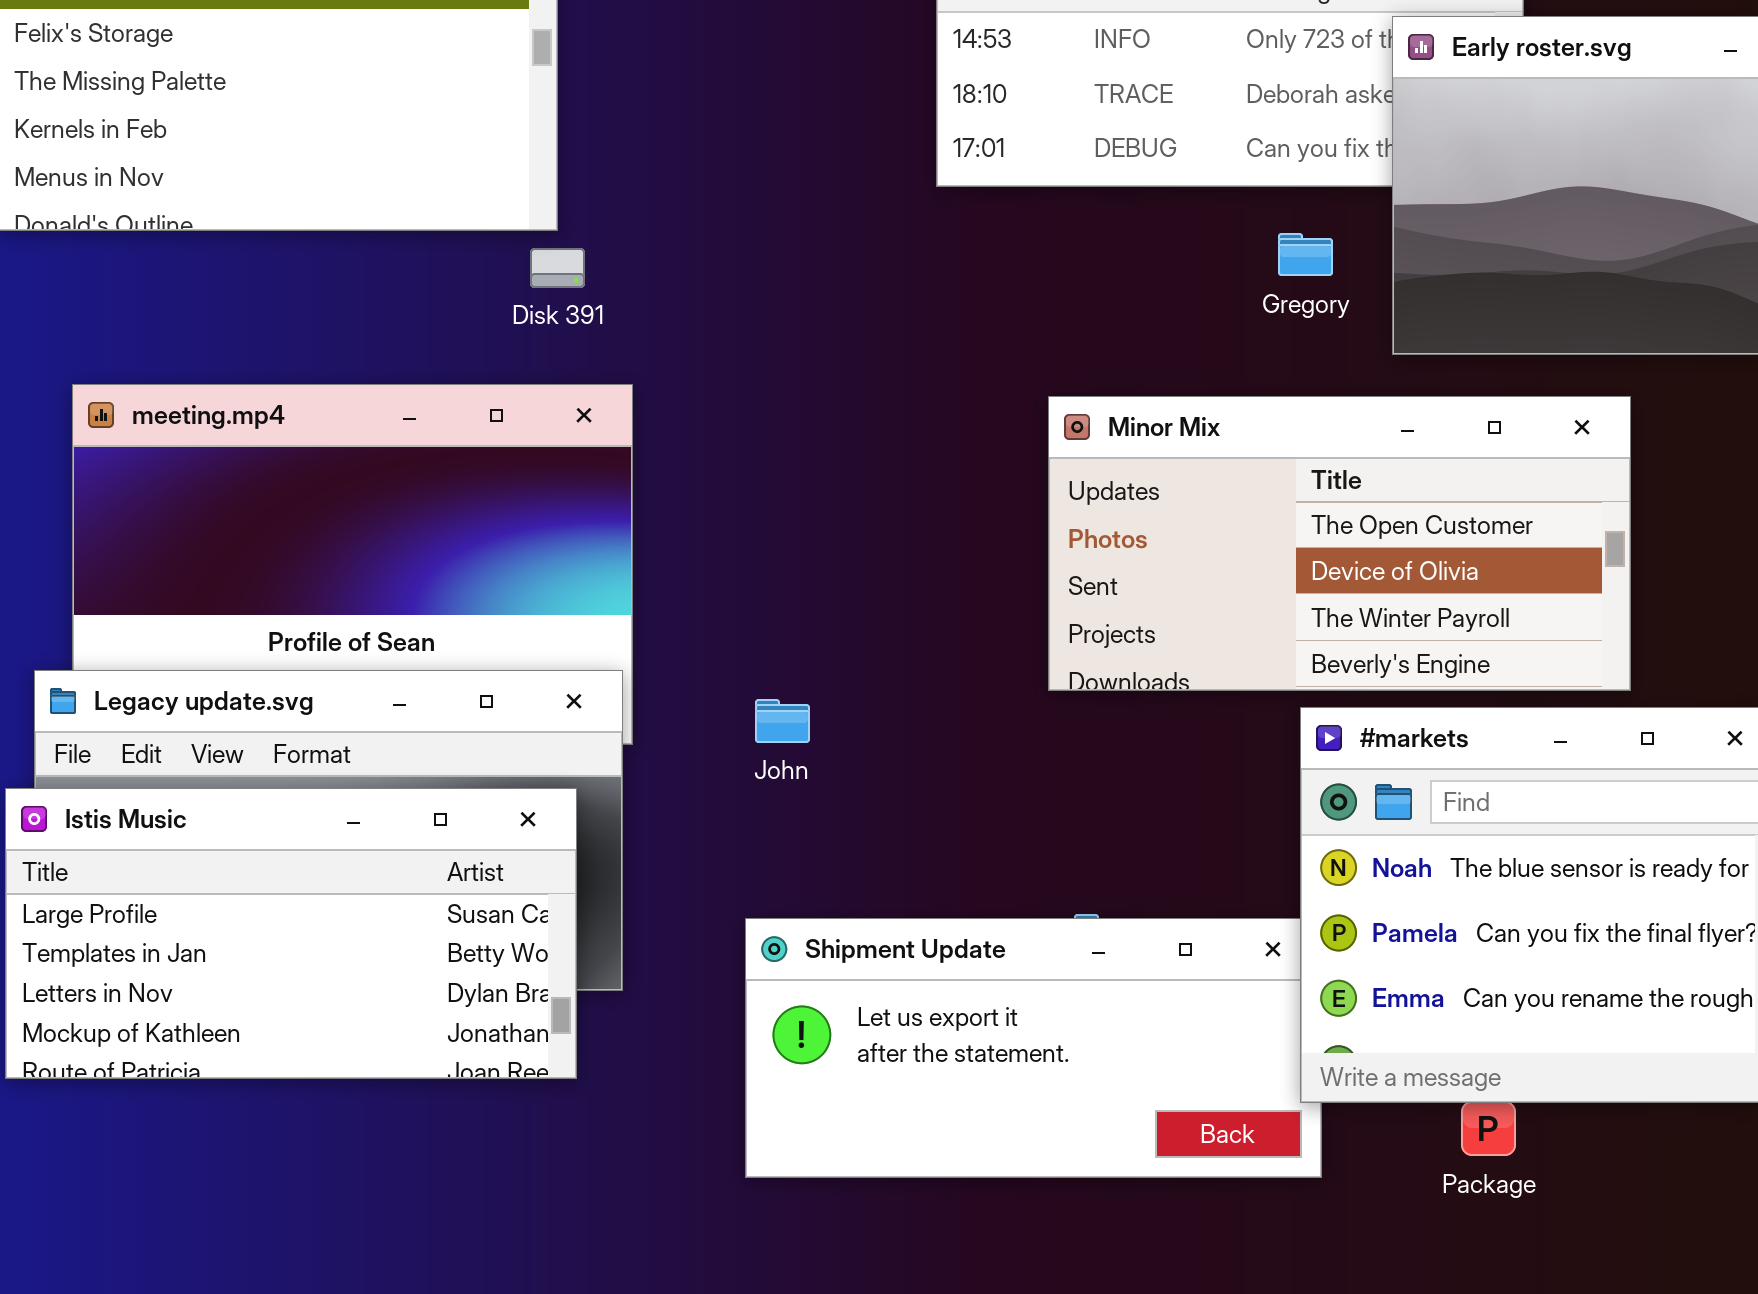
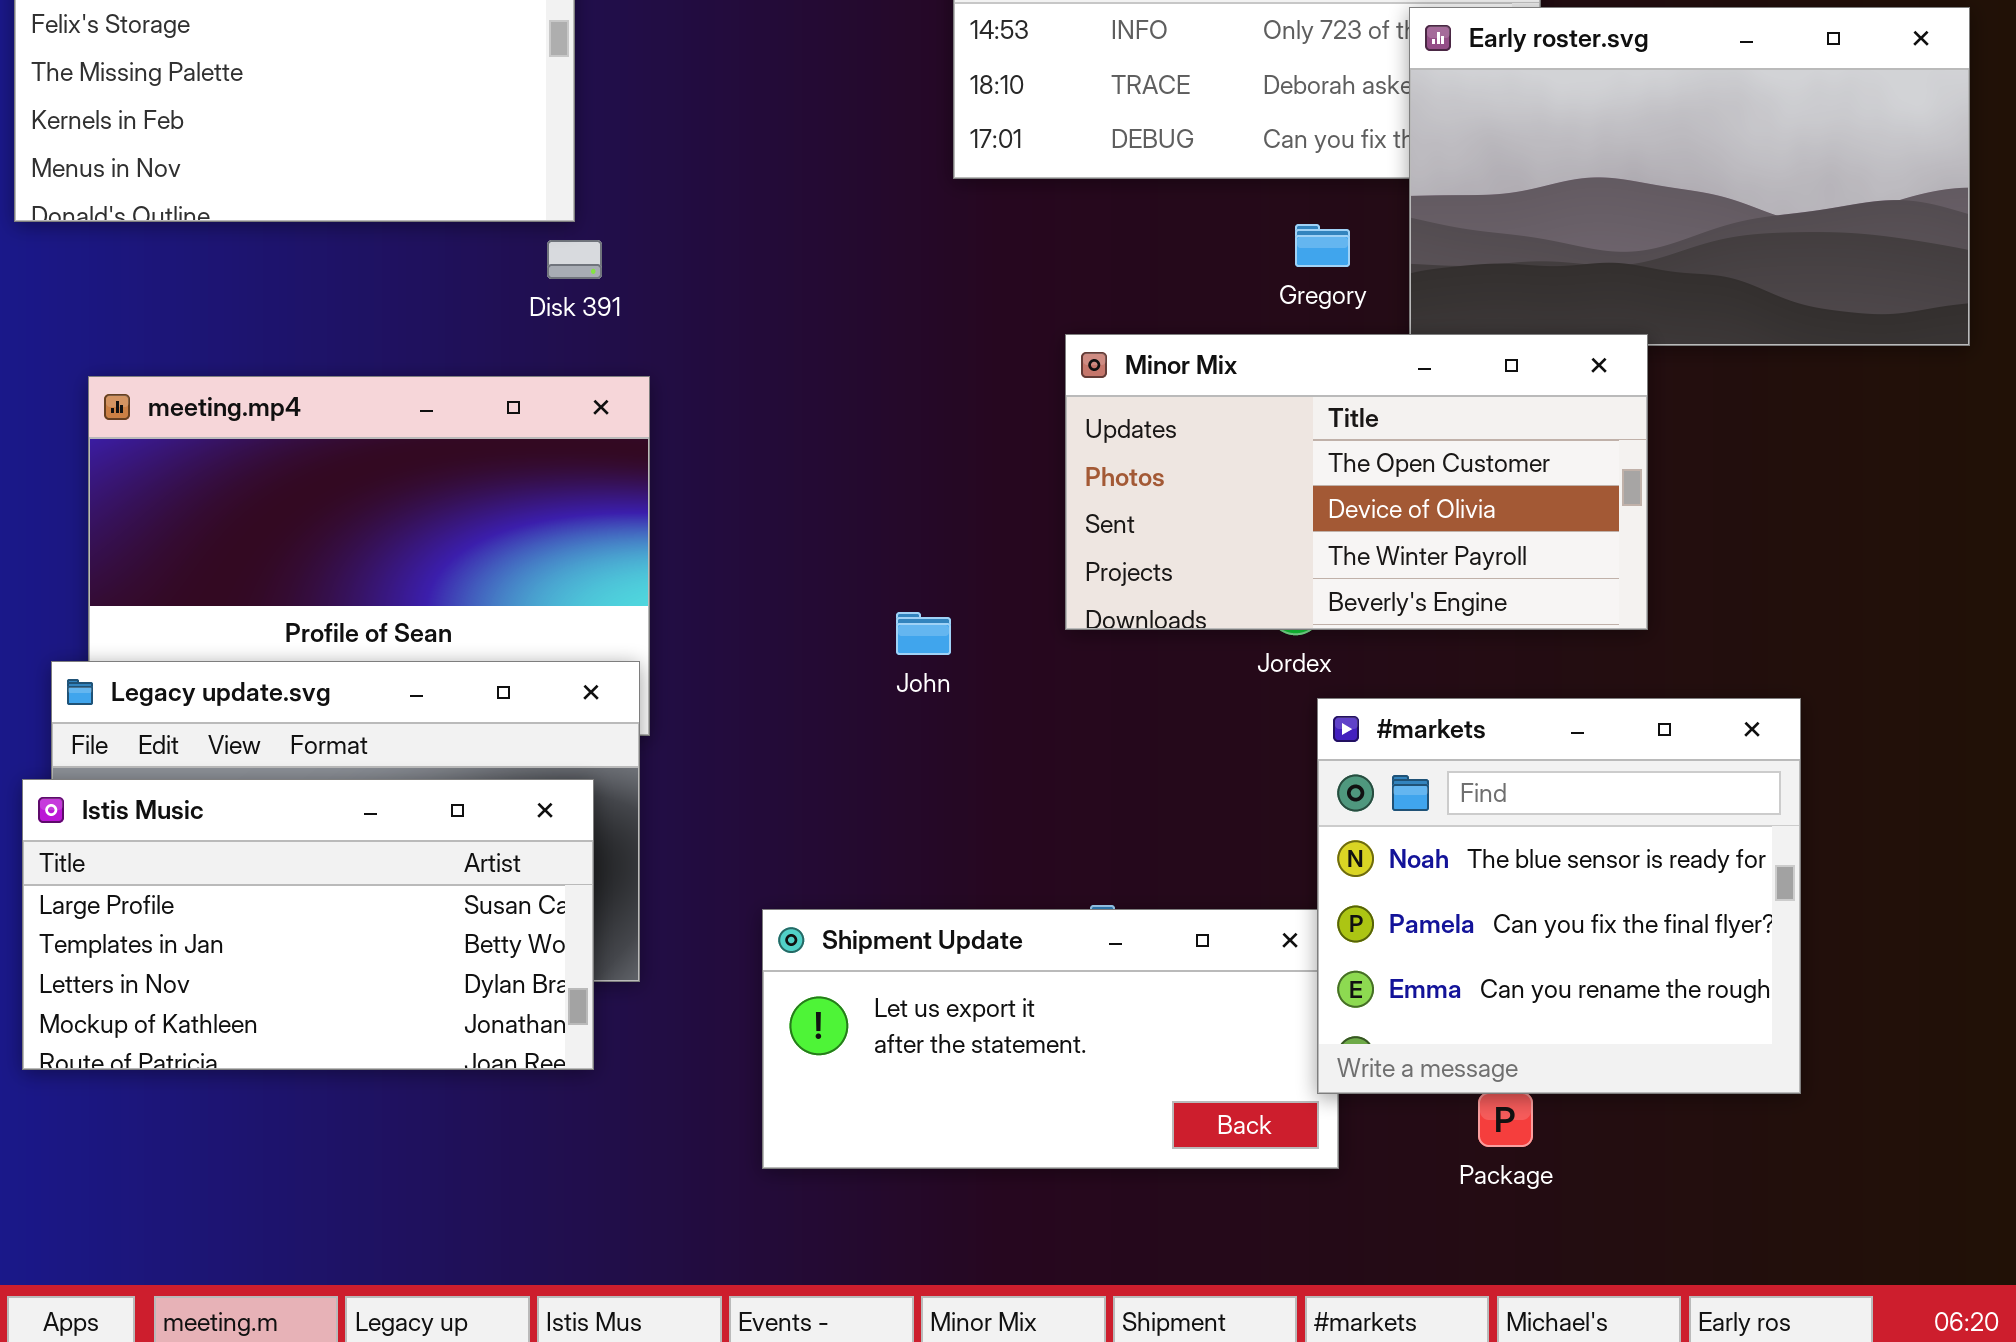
Minor Mix: [1048,396,1631,691] -> [1065,334,1648,630], moved
John: [755,699,810,743] -> [896,612,951,655], moved

